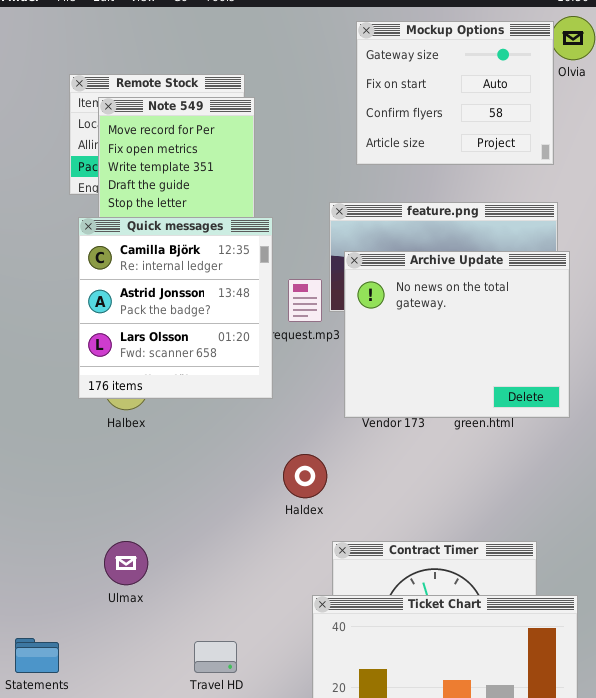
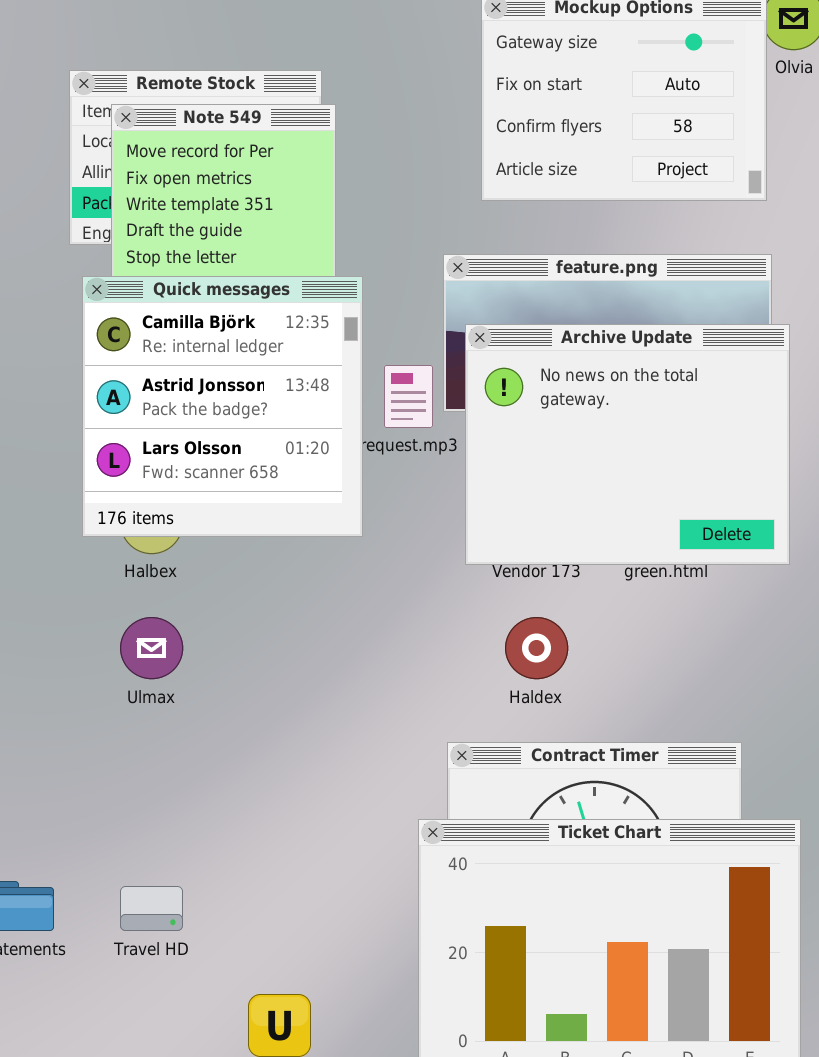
Haldex: [283,454,327,498] -> [505,617,568,679], moved
Ulmax: [104,541,148,585] -> [120,617,183,679], moved
Travel HD: [194,641,237,673] -> [120,886,183,931], moved

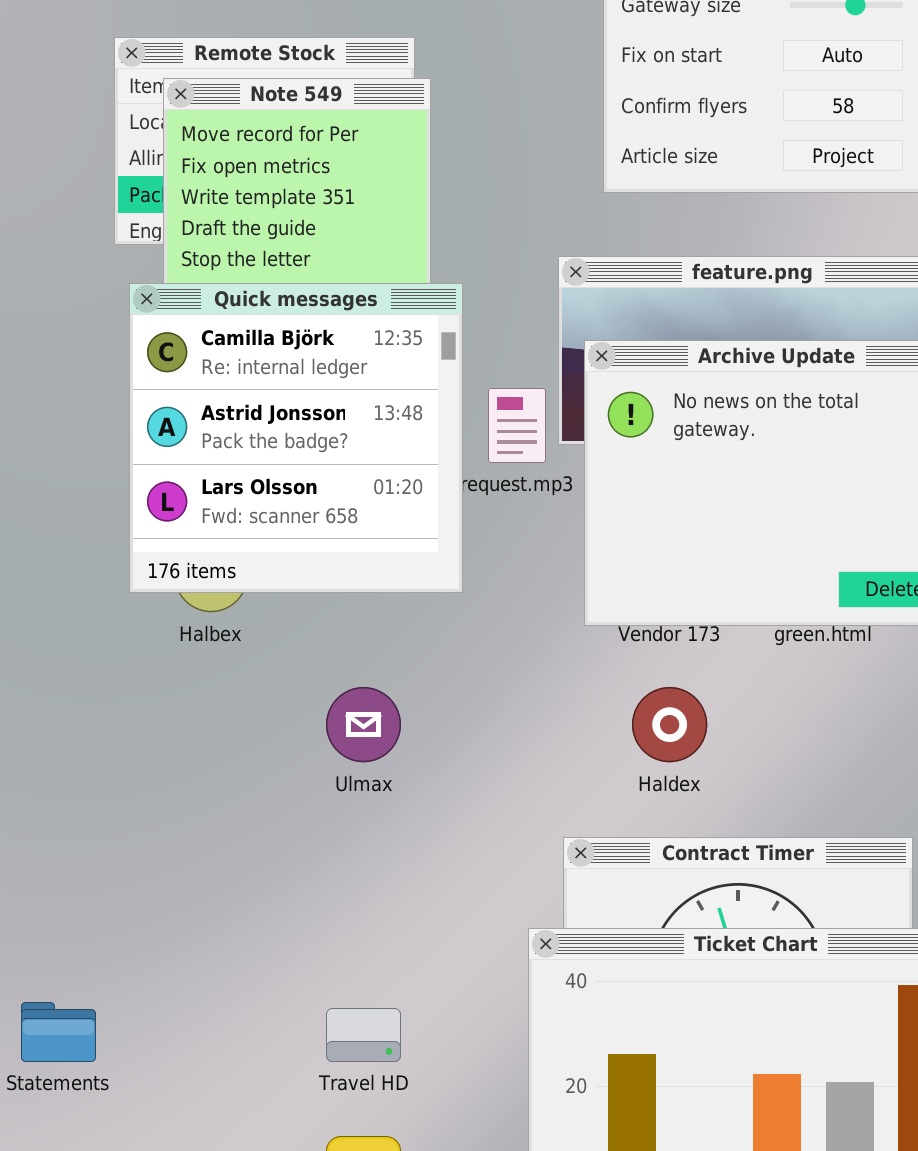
Ulmax: [120,617,183,679] -> [326,687,401,762], moved
Travel HD: [120,886,183,931] -> [326,1008,401,1062], moved

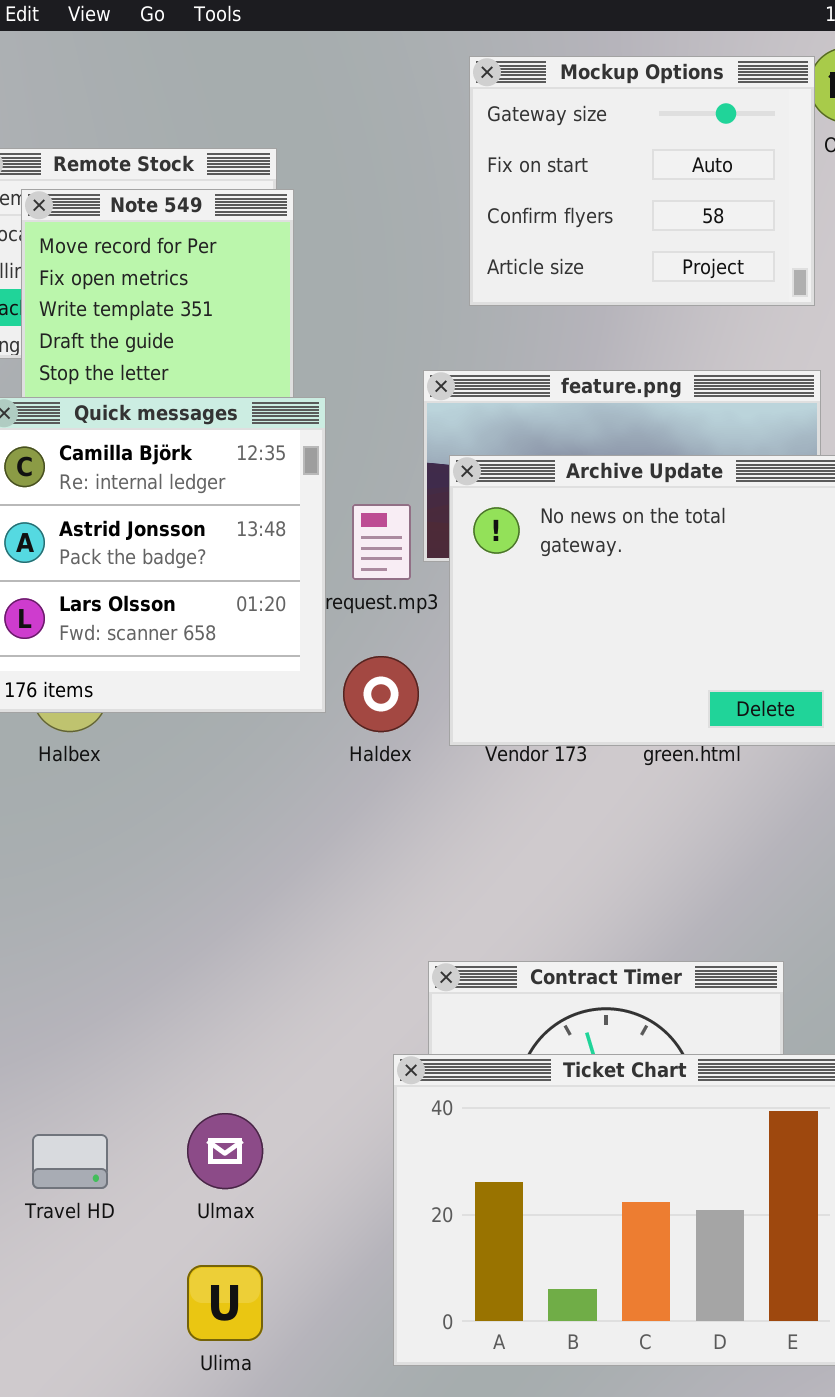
Ulmax: [326,687,401,762] -> [187,1113,263,1189], moved
Haldex: [632,687,707,762] -> [343,656,419,732], moved
Travel HD: [326,1008,401,1062] -> [32,1134,108,1189], moved

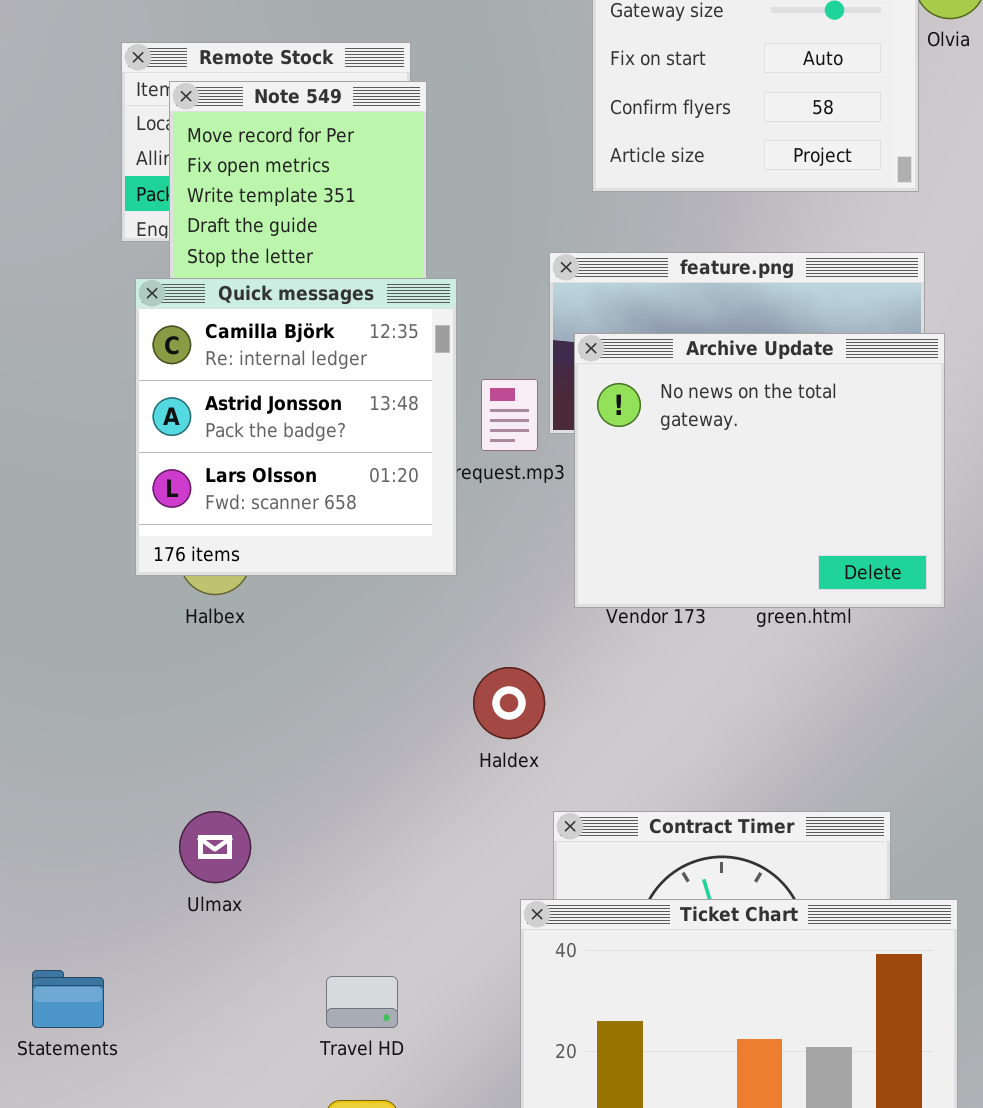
Haldex: [343,656,419,732] -> [473,667,545,739], moved
Ulmax: [187,1113,263,1189] -> [179,811,251,883], moved
Travel HD: [32,1134,108,1189] -> [326,976,398,1028], moved

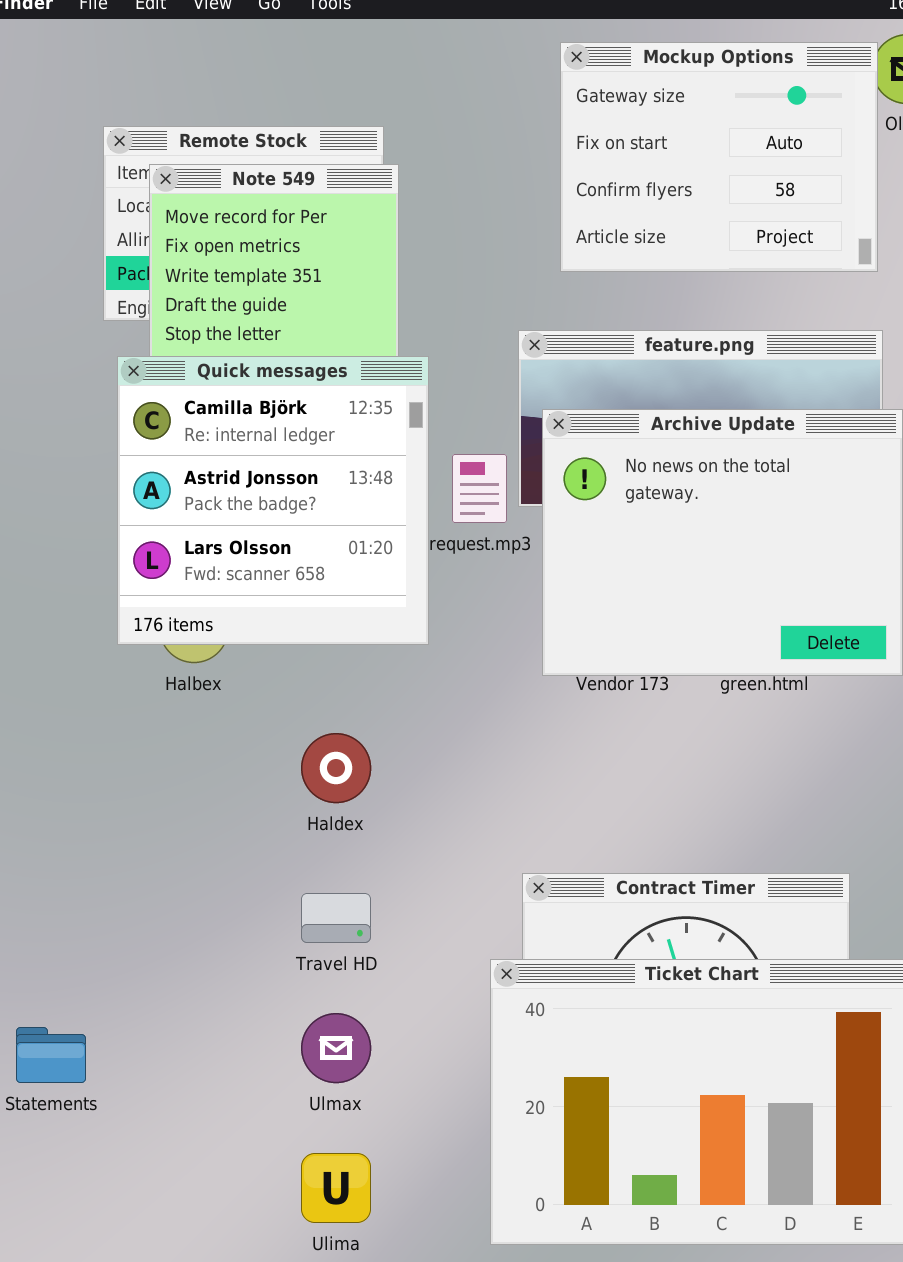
Haldex: [473,667,545,739] -> [301,733,371,803], moved
Ulmax: [179,811,251,883] -> [301,1013,371,1083], moved
Travel HD: [326,976,398,1028] -> [301,893,371,943], moved

